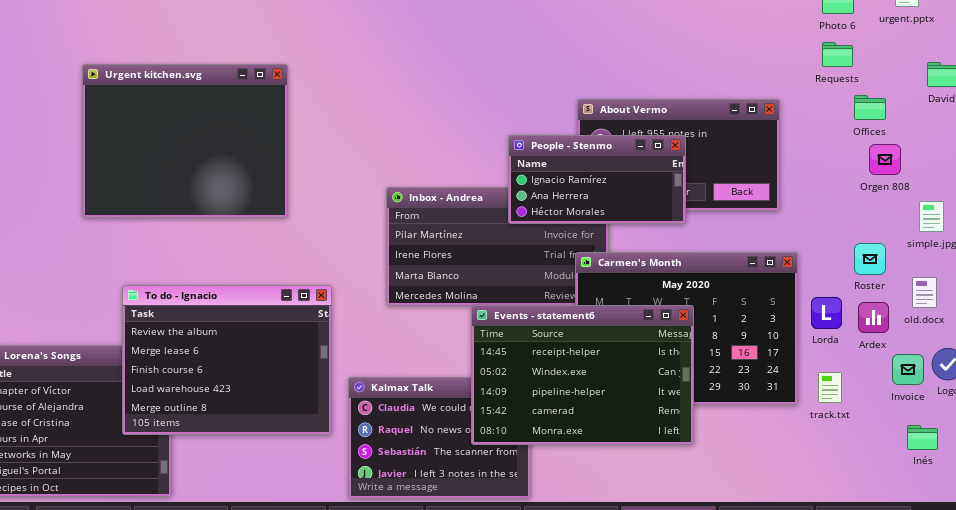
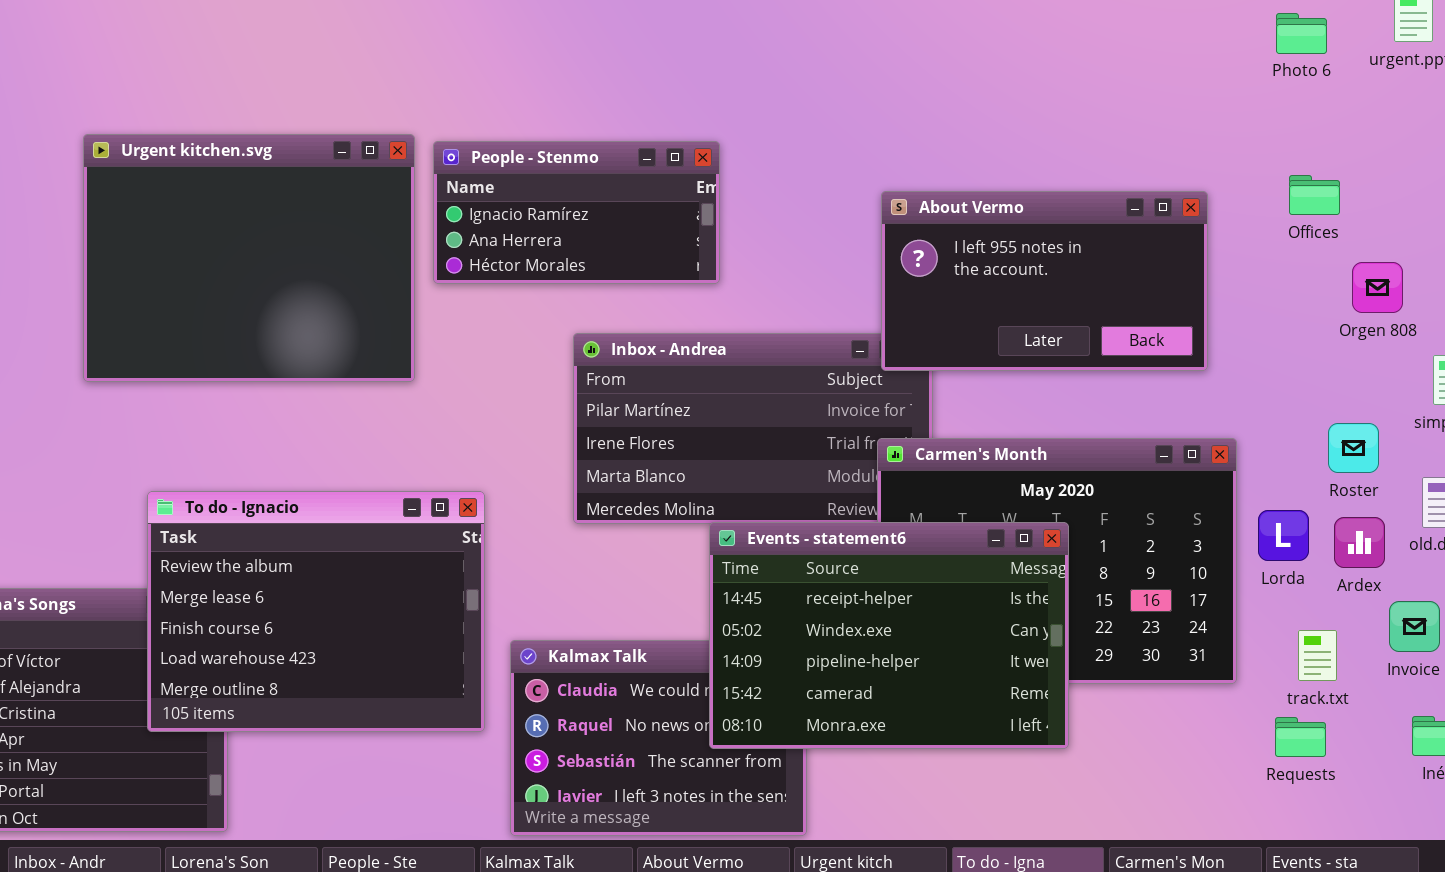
Requests: [822,42,853,67] -> [1275,717,1326,757], moved
Offices: [854,95,886,120] -> [1289,175,1340,215], moved
People - Stenmo: [508,135,686,224] -> [433,141,720,284], moved
track.txt: [818,372,842,403] -> [1298,630,1337,681], moved

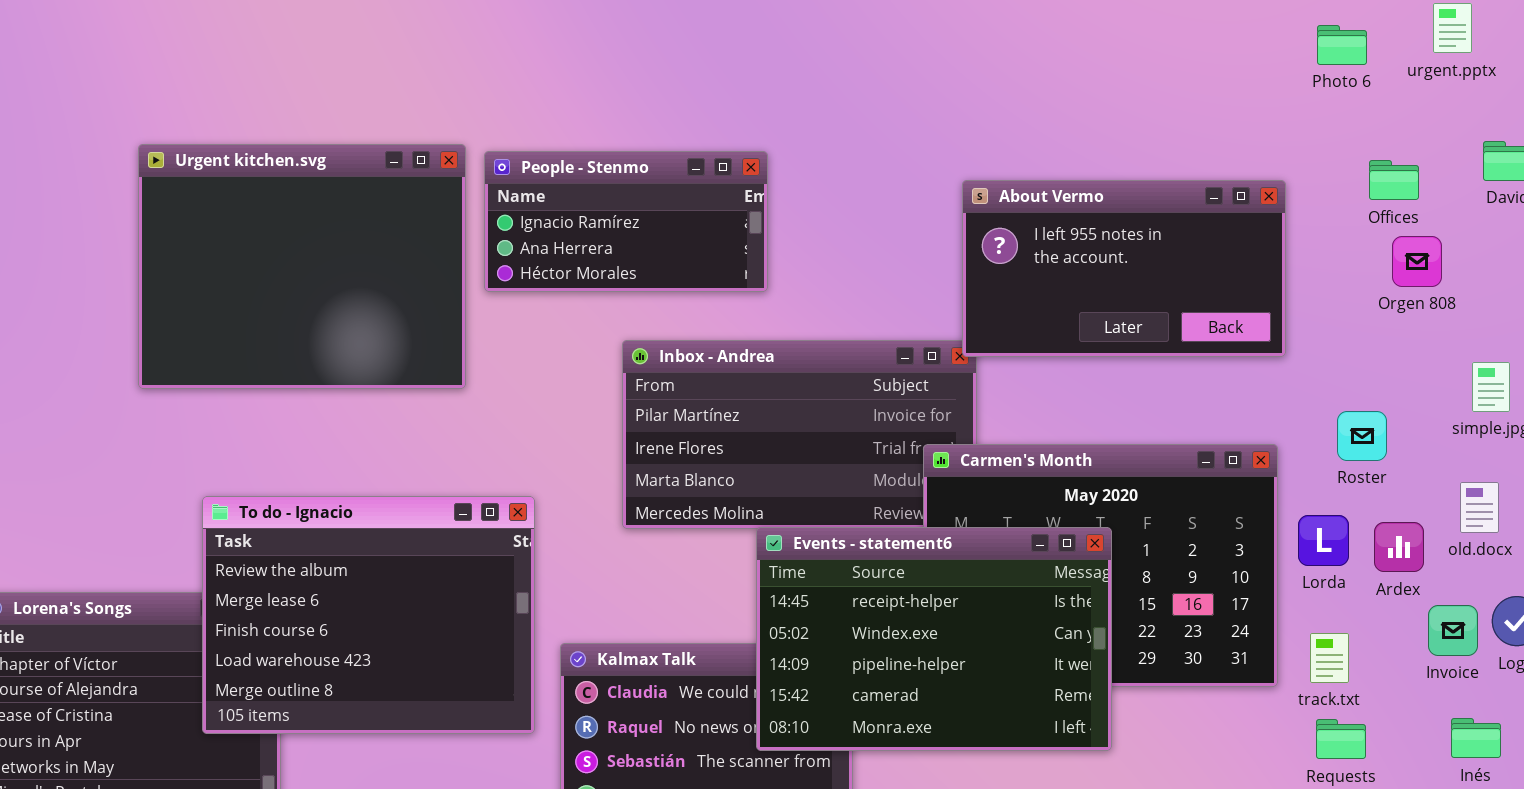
Offices: [1289,175,1340,215] -> [1369,160,1419,200], moved
About Vermo: [881,191,1208,371] -> [962,180,1286,357], moved
Orgen 808: [1352,262,1403,313] -> [1392,236,1442,287], moved
Roster: [1328,423,1379,473] -> [1337,411,1387,461], moved
track.txt: [1298,630,1337,681] -> [1310,633,1349,683], moved

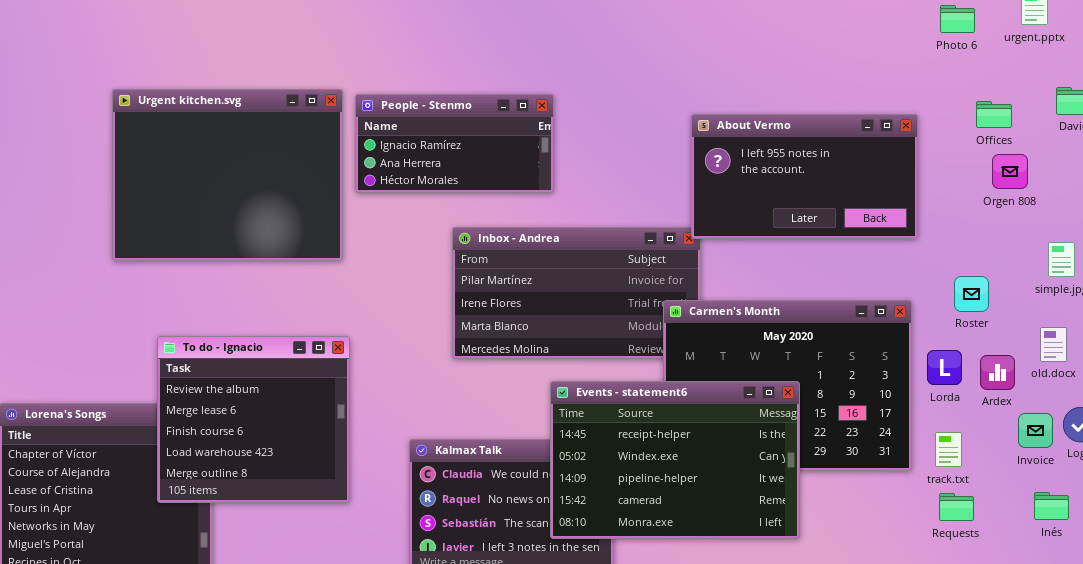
To do - Ignacio: [202,496,535,734] -> [157,336,350,503], resized
Events - statement6: [756,527,1112,751] -> [550,381,800,539], moved

